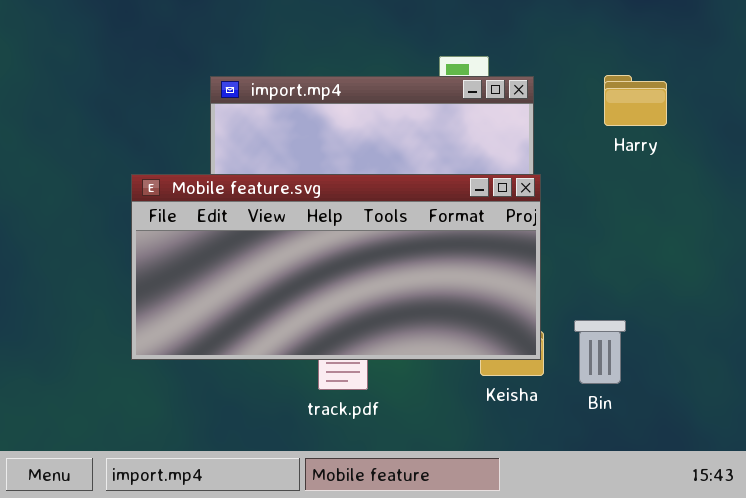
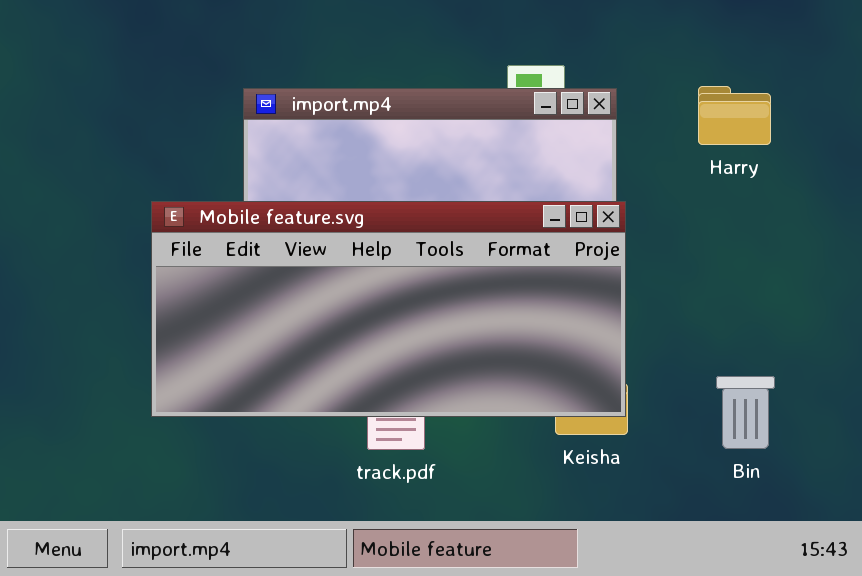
Bin: [574,320,626,384] -> [716,376,775,449], moved

